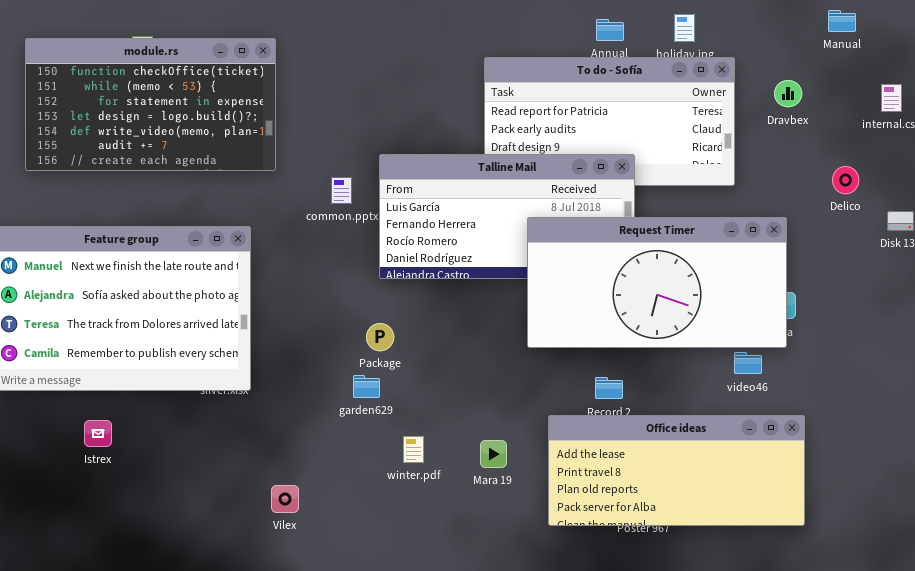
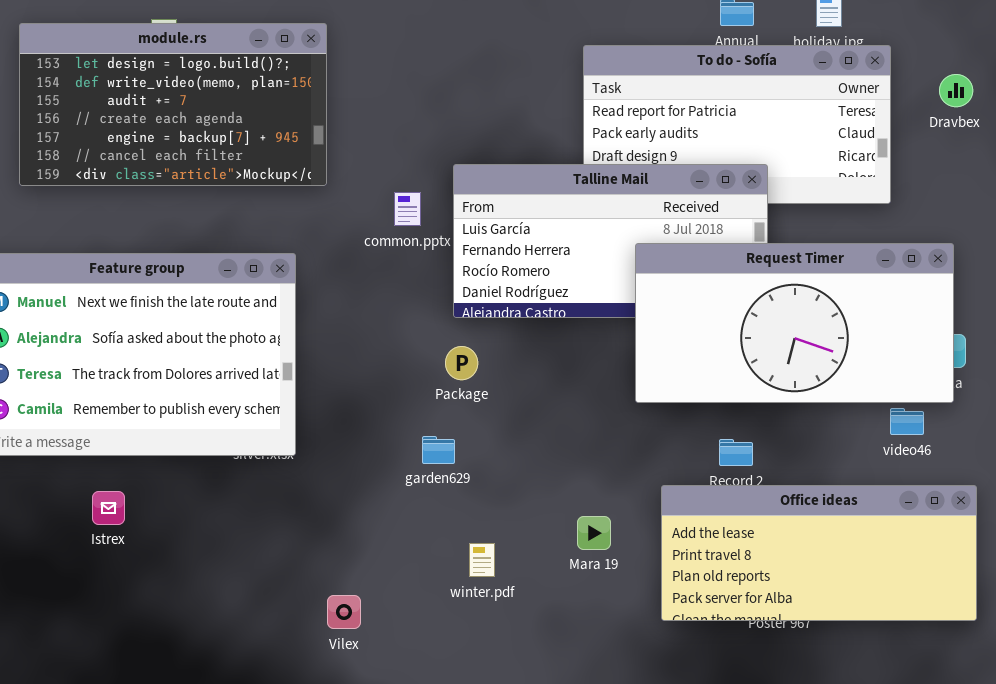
module.rs: [25,38,276,171] -> [19,23,327,186], scrolled down 3 rows
Package: [366,323,394,351] -> [445,346,478,380], moved
winter.pdf: [403,436,424,463] -> [469,543,495,577], moved
Vilex: [271,485,299,513] -> [327,595,361,629], moved

